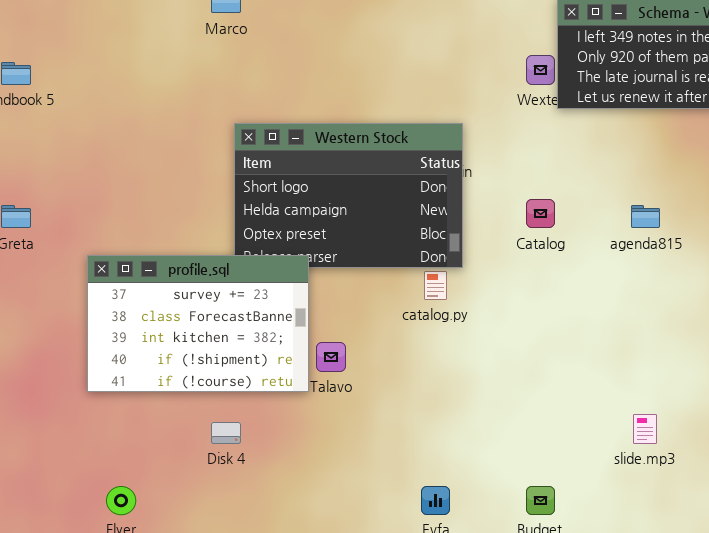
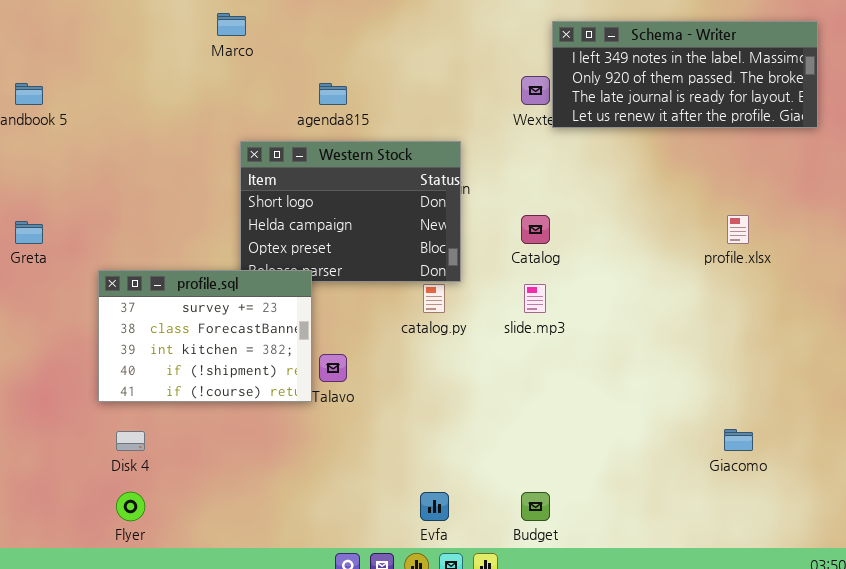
agenda815: [631,205,660,228] -> [319,83,347,105], moved
slide.mp3: [633,414,657,444] -> [524,284,546,313], moved
Disk 4: [211,422,241,444] -> [116,431,145,451], moved

